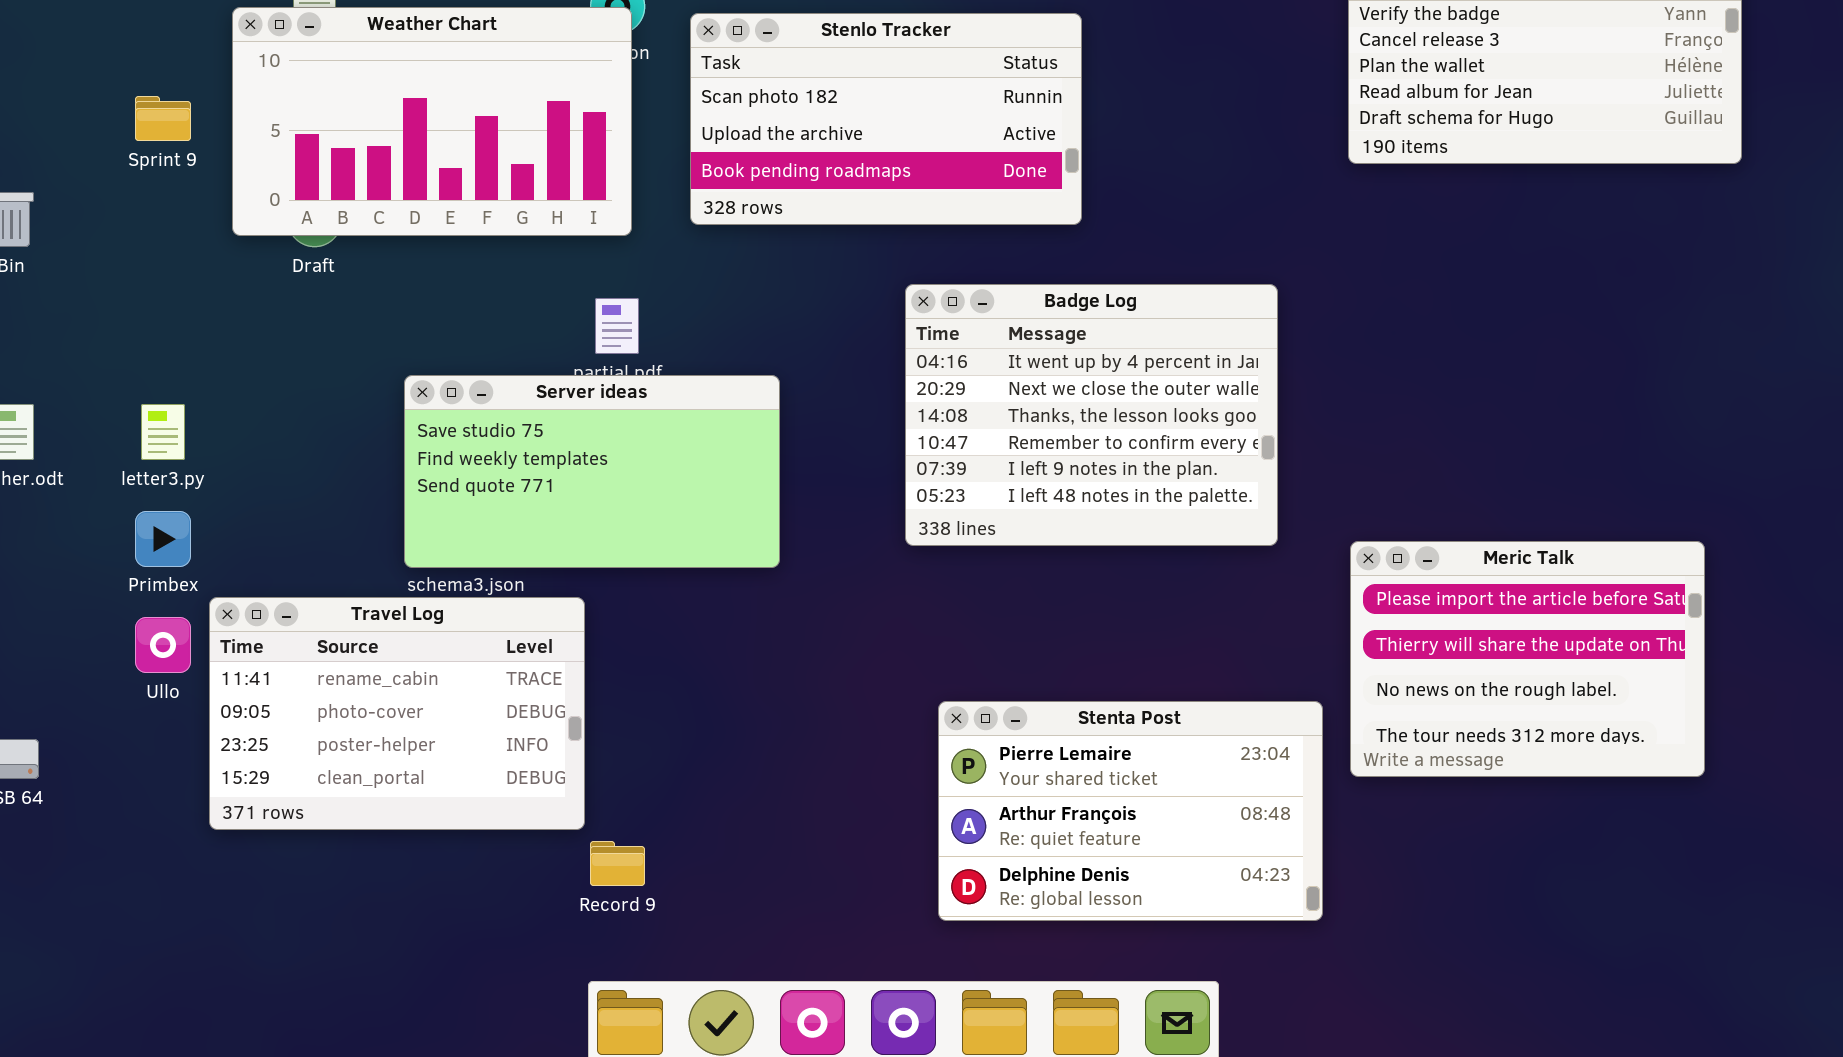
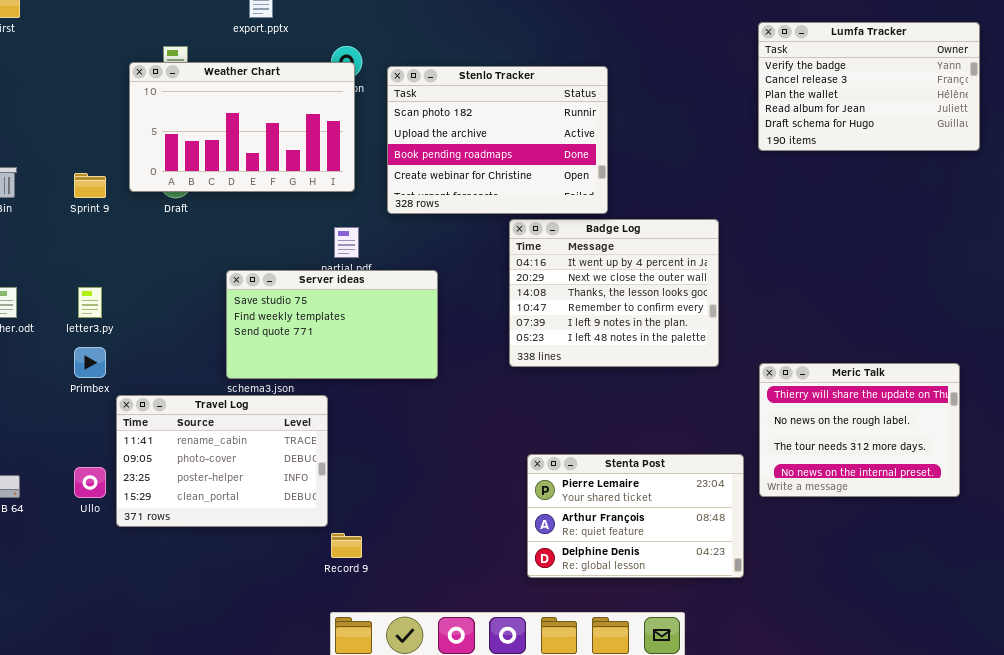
Stenlo Tracker: [690,13,1082,225] -> [387,66,608,214], resized
Sprint 9: [135,96,191,141] -> [74,173,106,198], moved
Meric Talk: [1350,541,1705,777] -> [759,363,960,497], scrolled down 1 row
Ullo: [135,617,191,673] -> [74,467,106,498], moved

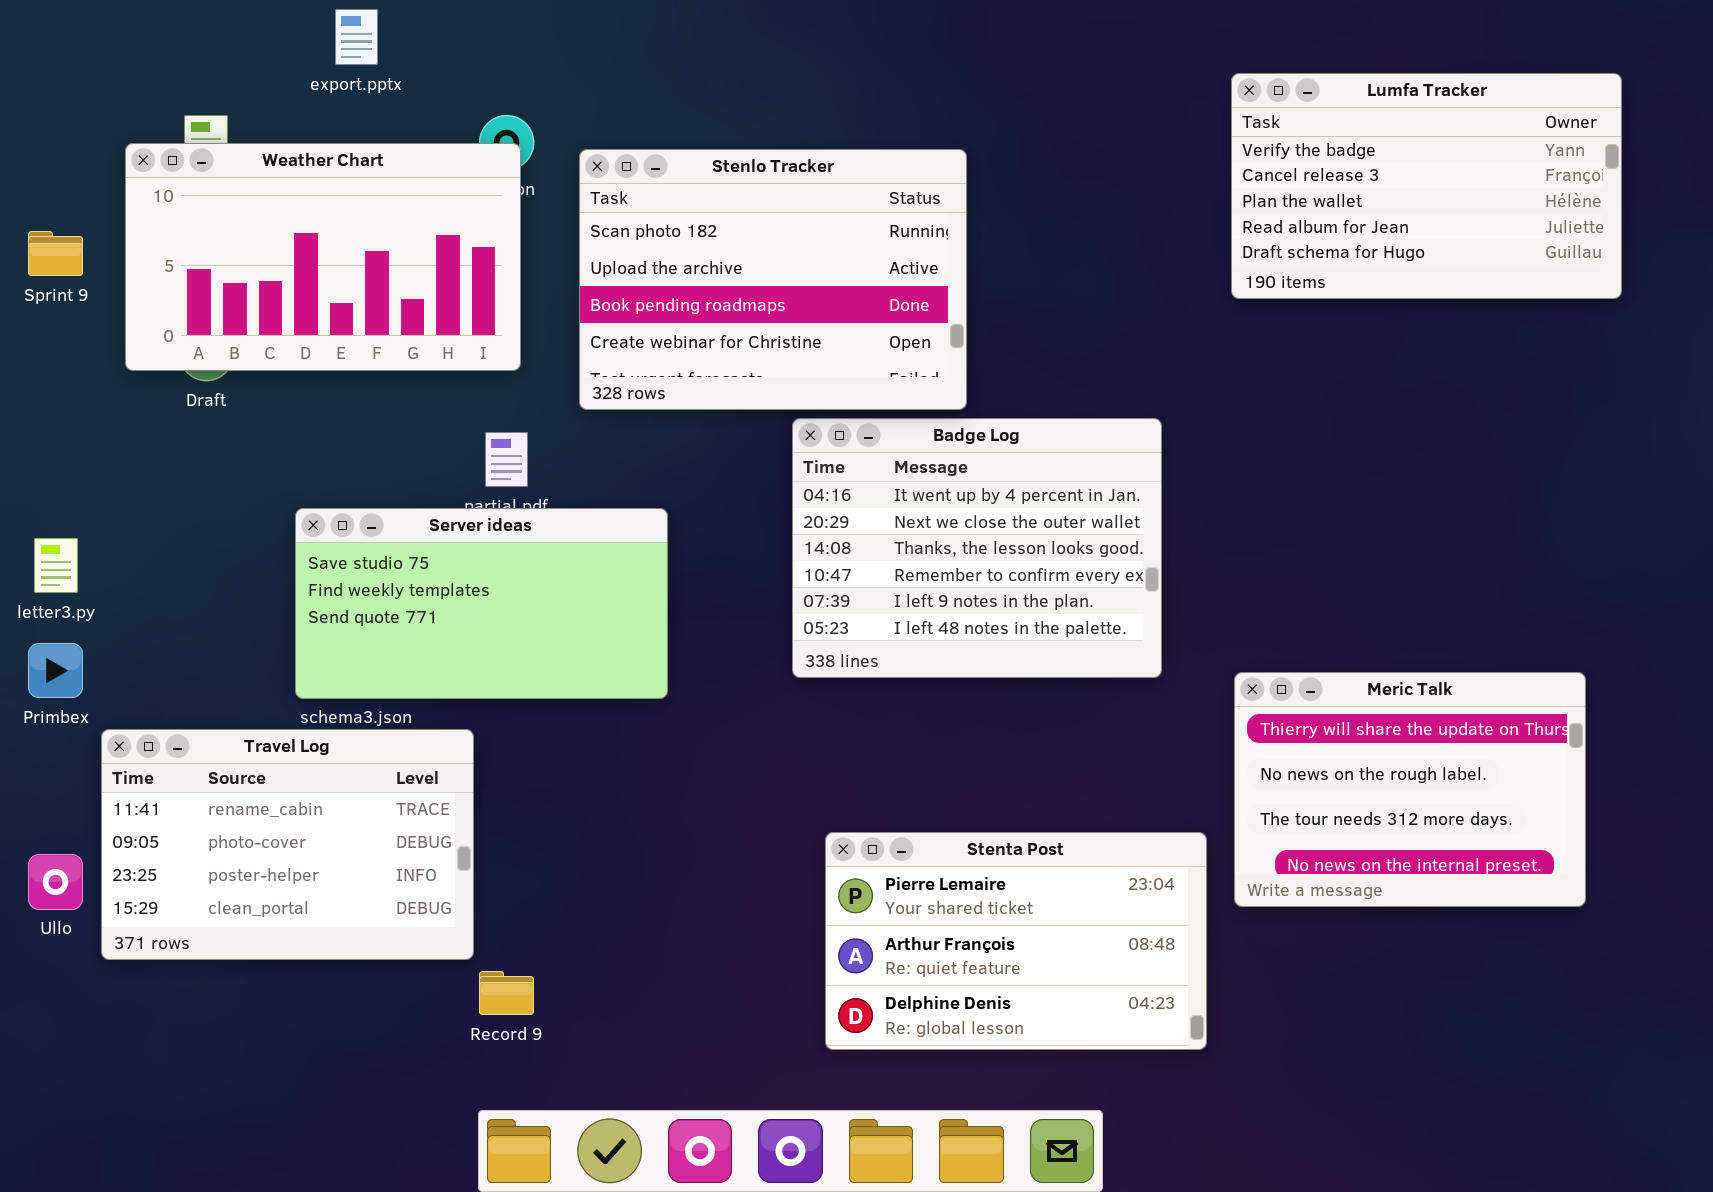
Sprint 9: [74,173,106,198] -> [28,231,83,276], moved

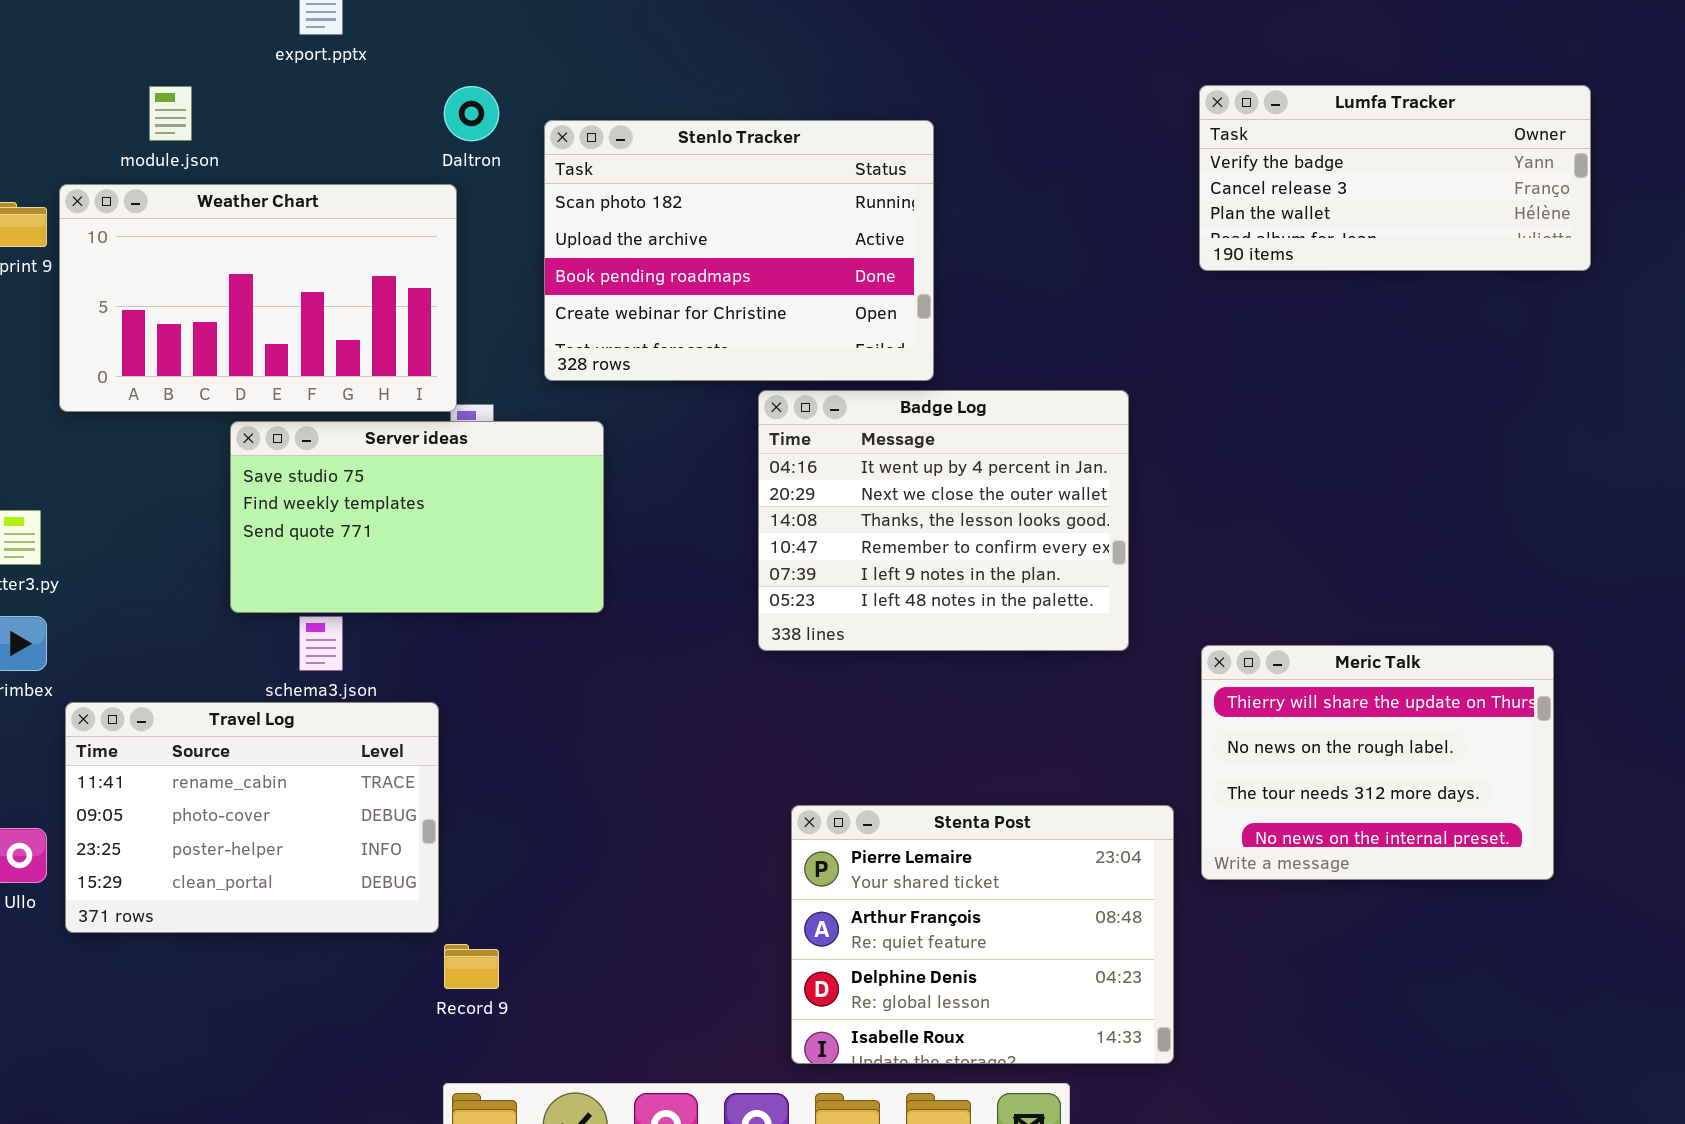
Lumfa Tracker: [1231,73,1622,299] -> [1199,85,1591,271], resized
Weather Chart: [125,143,521,371] -> [59,184,457,412], moved
Server ideas: [295,508,668,699] -> [230,421,604,613], moved
Stenta Post: [825,832,1207,1050] -> [791,805,1174,1064], resized

